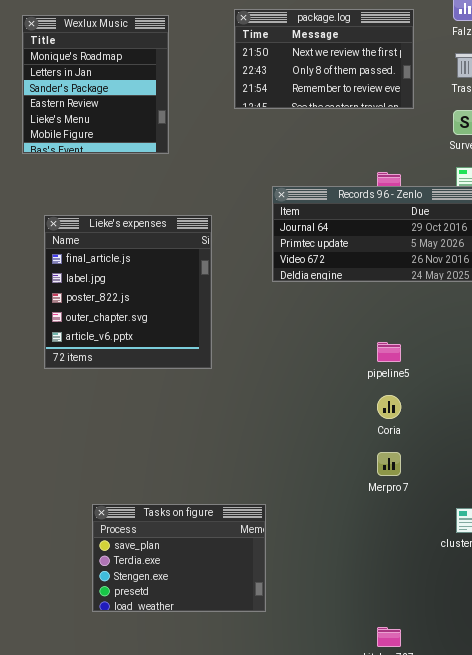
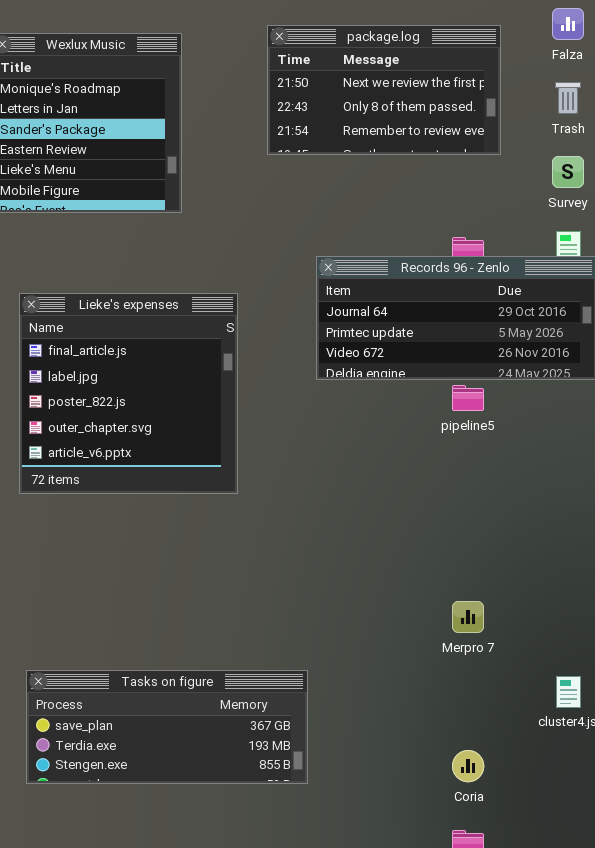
pipeline5: [377,342,401,362] -> [452,385,484,411], moved
Coria: [377,395,401,419] -> [452,750,484,782], moved
Tasks on figure: [92,504,266,612] -> [26,670,308,784], resized

